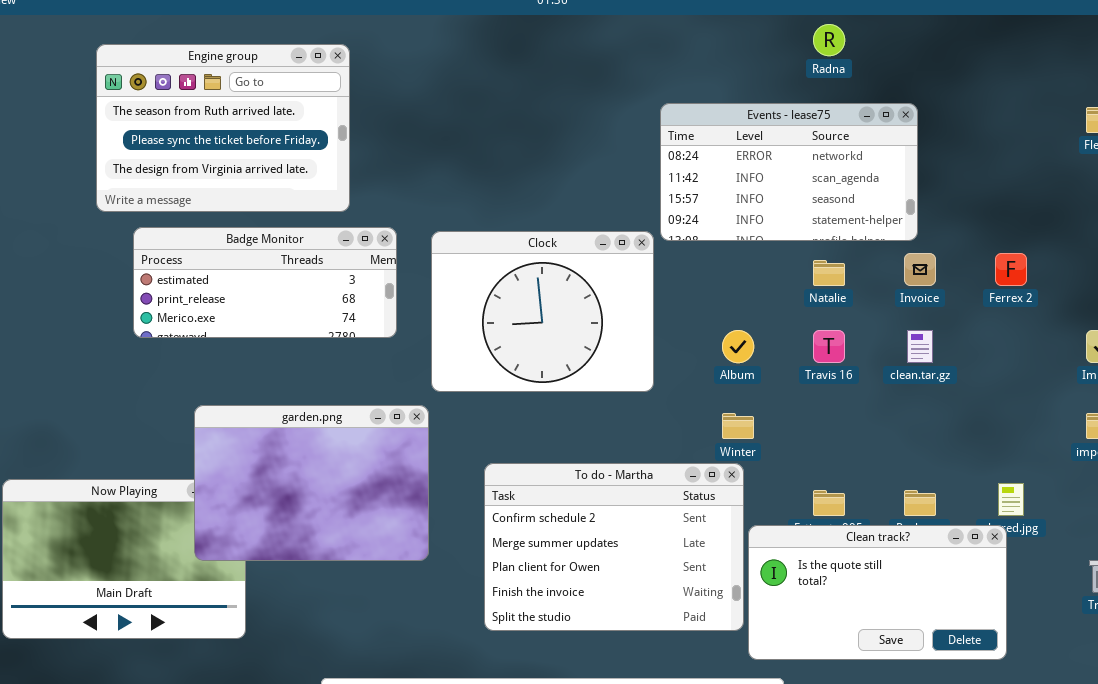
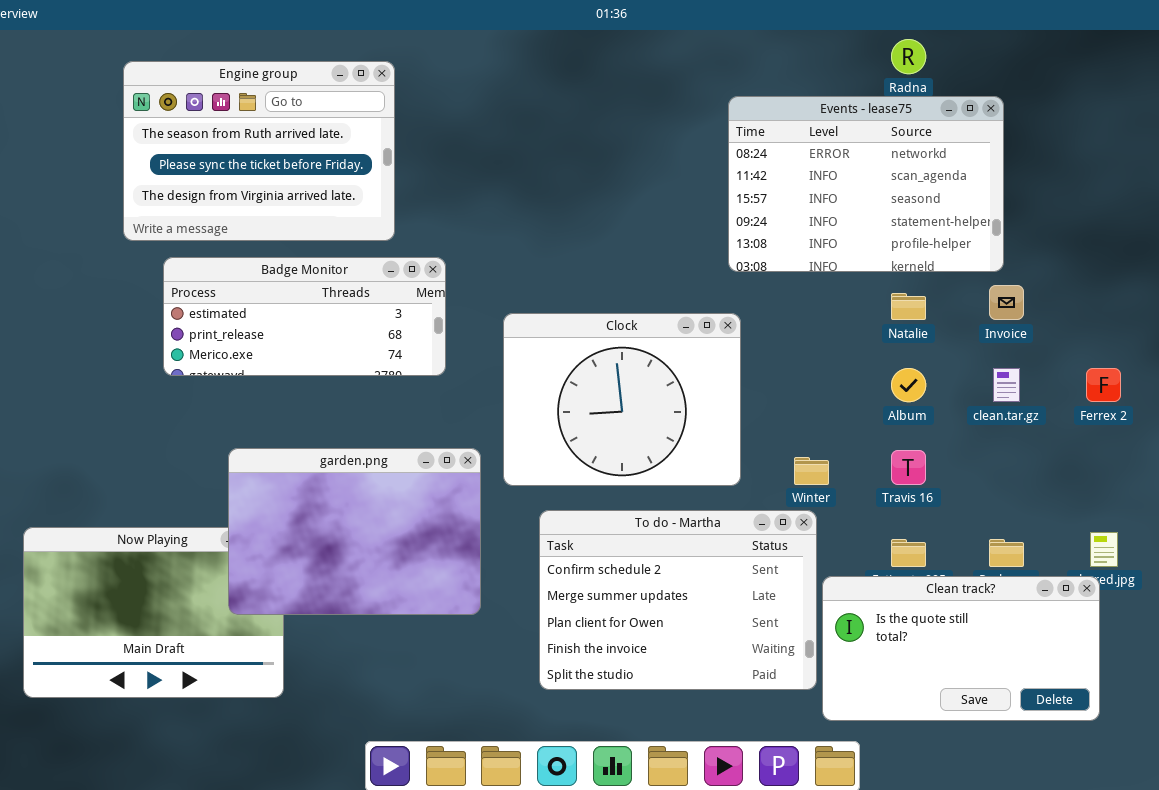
Events - lease75: [660,103,918,241] -> [728,96,1004,272], resized
Clock: [431,231,654,392] -> [503,313,741,486], moved
Ferrex 2: [995,253,1027,286] -> [1086,368,1121,402], moved
Album: [722,330,754,363] -> [891,368,926,402], moved
Travis 16: [813,330,845,363] -> [891,450,926,485], moved

